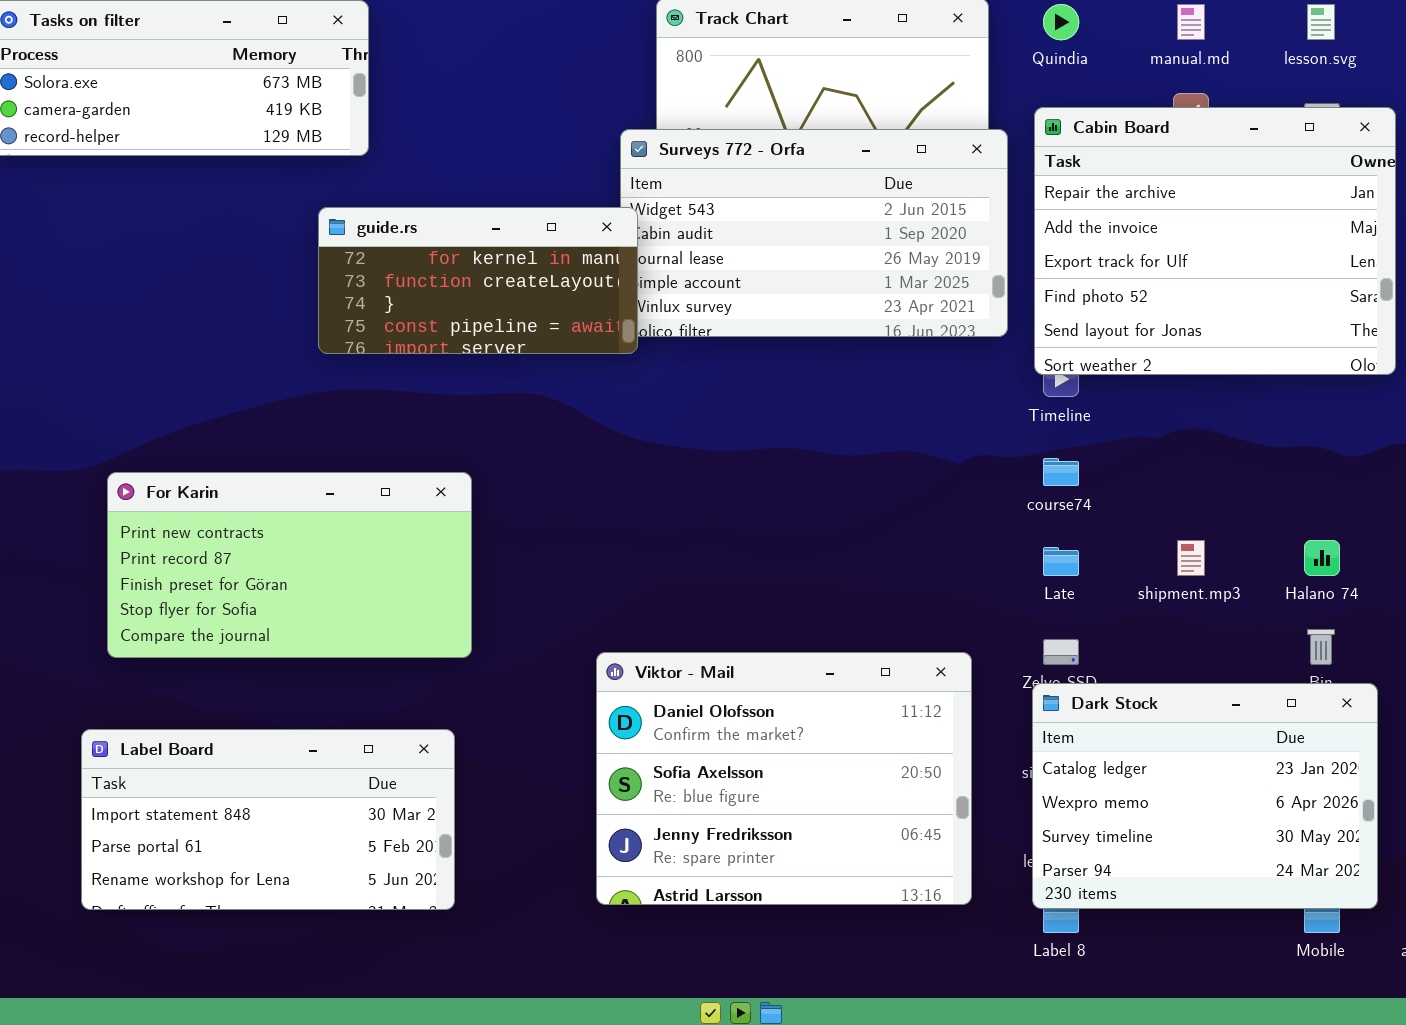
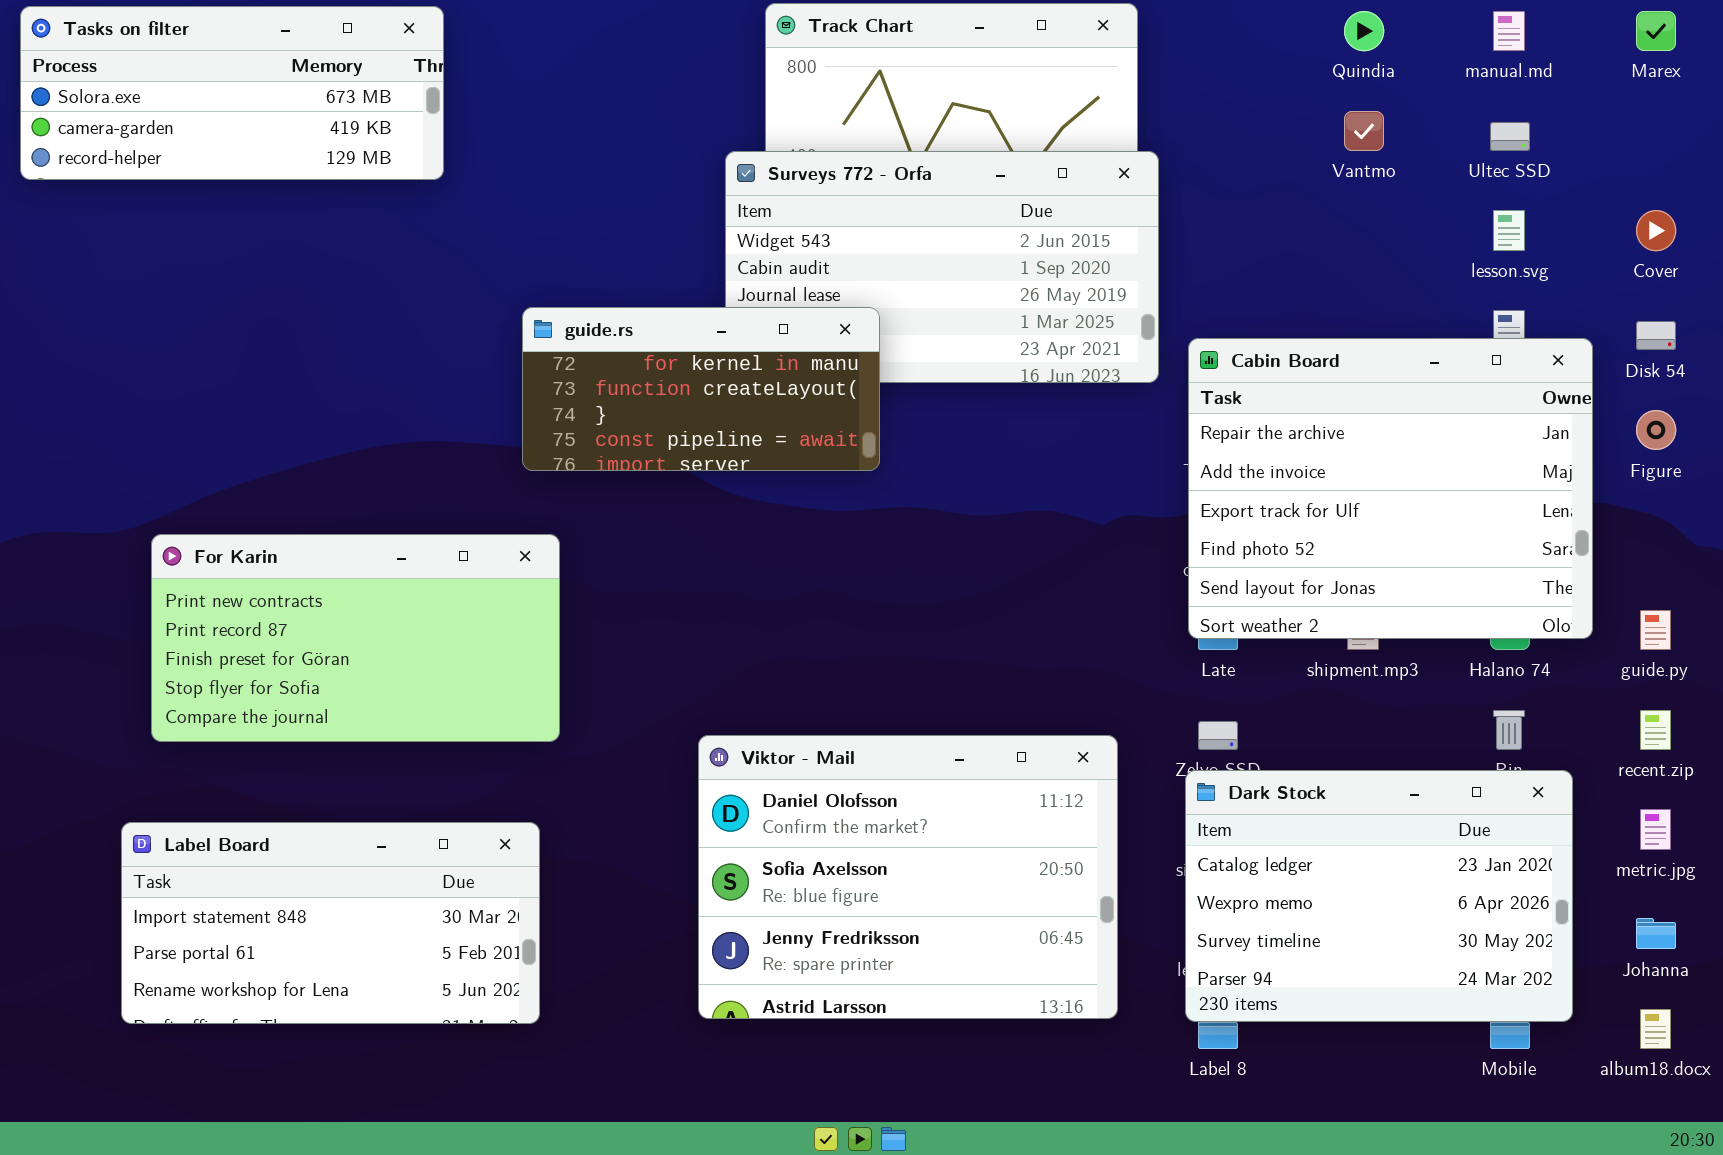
Quindia: [1043,4,1079,40] -> [1344,11,1384,51], moved
manual.md: [1177,4,1205,40] -> [1493,11,1525,51], moved
lesson.svg: [1307,4,1335,40] -> [1493,210,1525,251], moved
Cabin Board: [1034,107,1396,375] -> [1188,338,1593,639], moved
guide.rs: [318,207,638,354] -> [522,307,880,471], moved

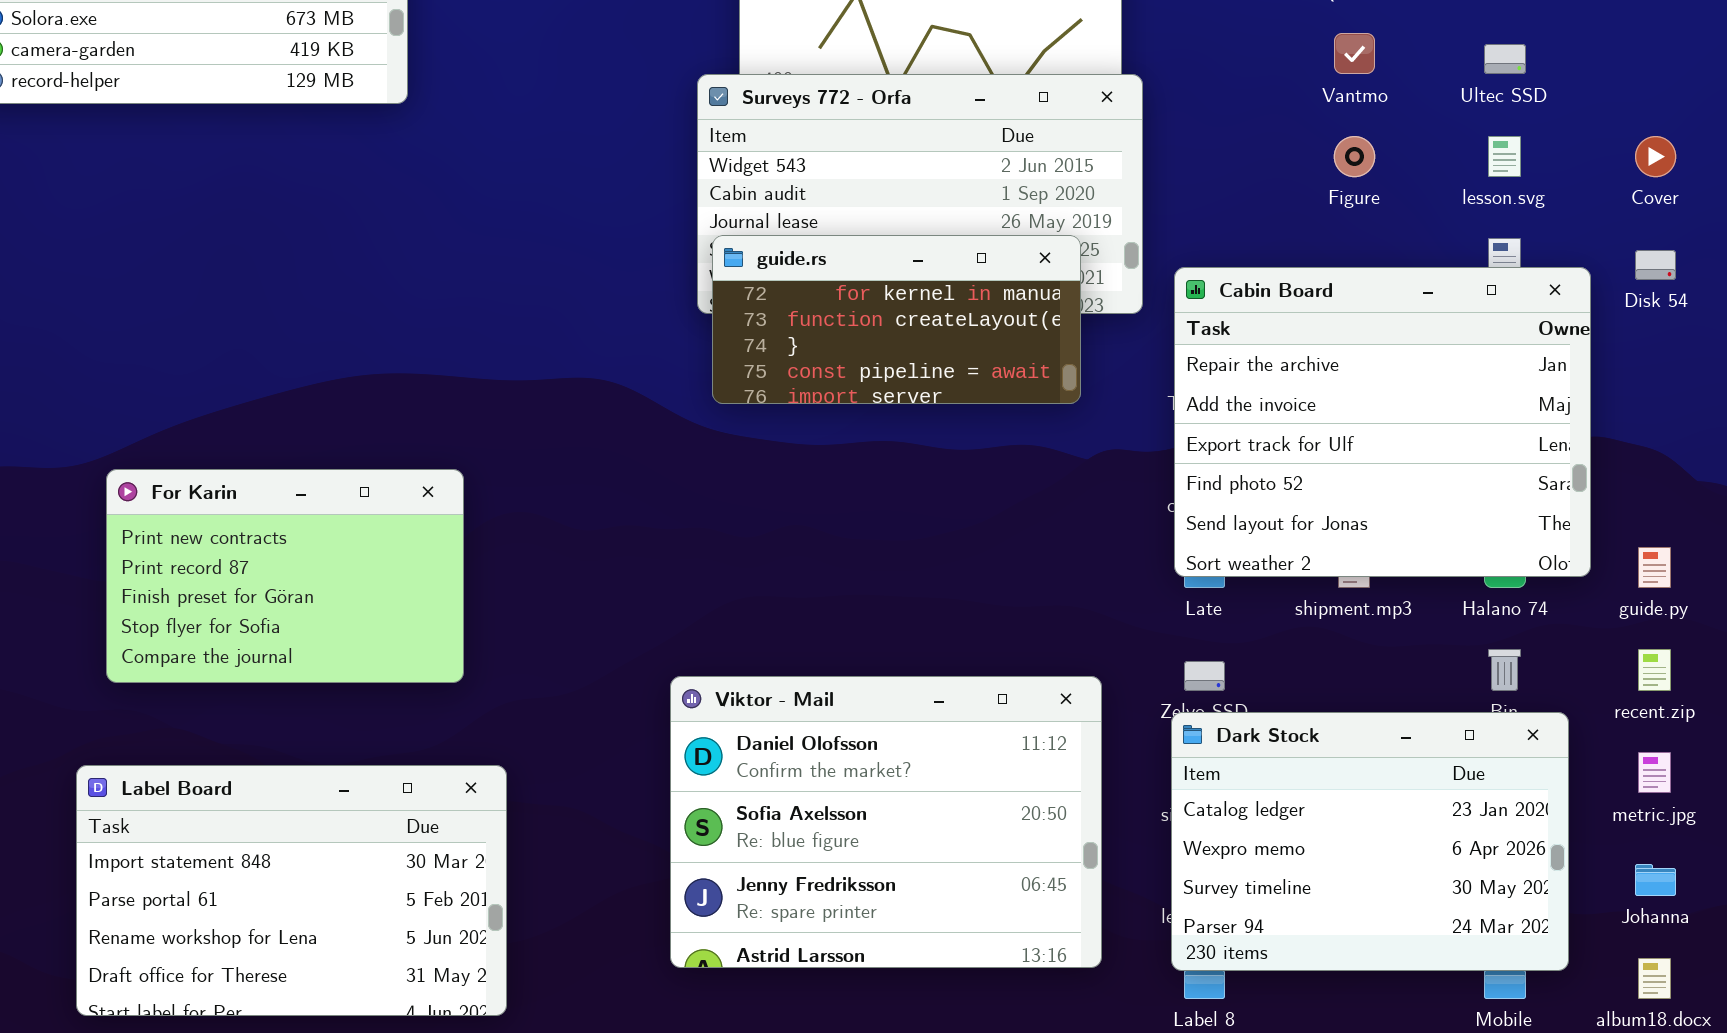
guide.rs: [522,307,880,471] -> [712,235,1081,404], moved
Figure: [1636,410,1676,450] -> [1334,136,1375,177], moved
For Karin: [151,534,560,742] -> [106,469,464,683], resized
Label Board: [121,822,540,1024] -> [76,765,507,1016], resized

